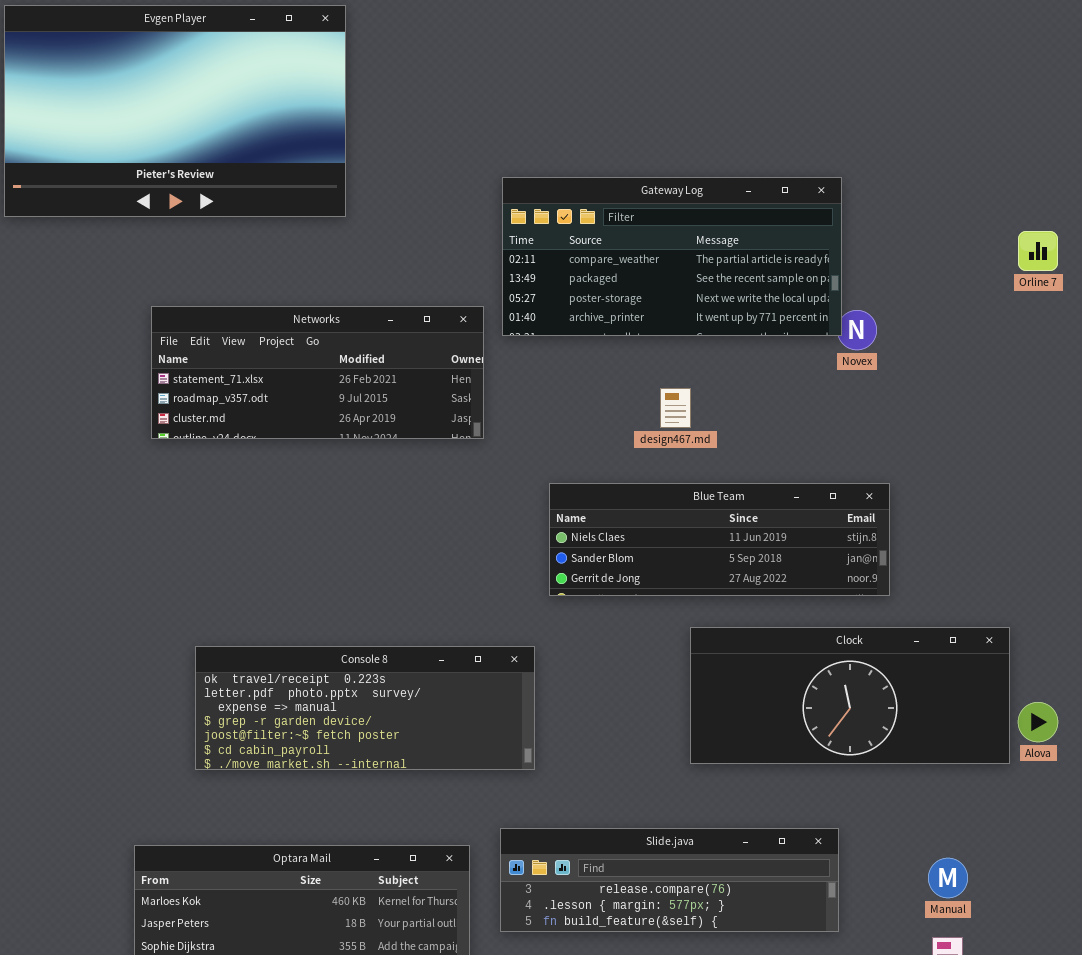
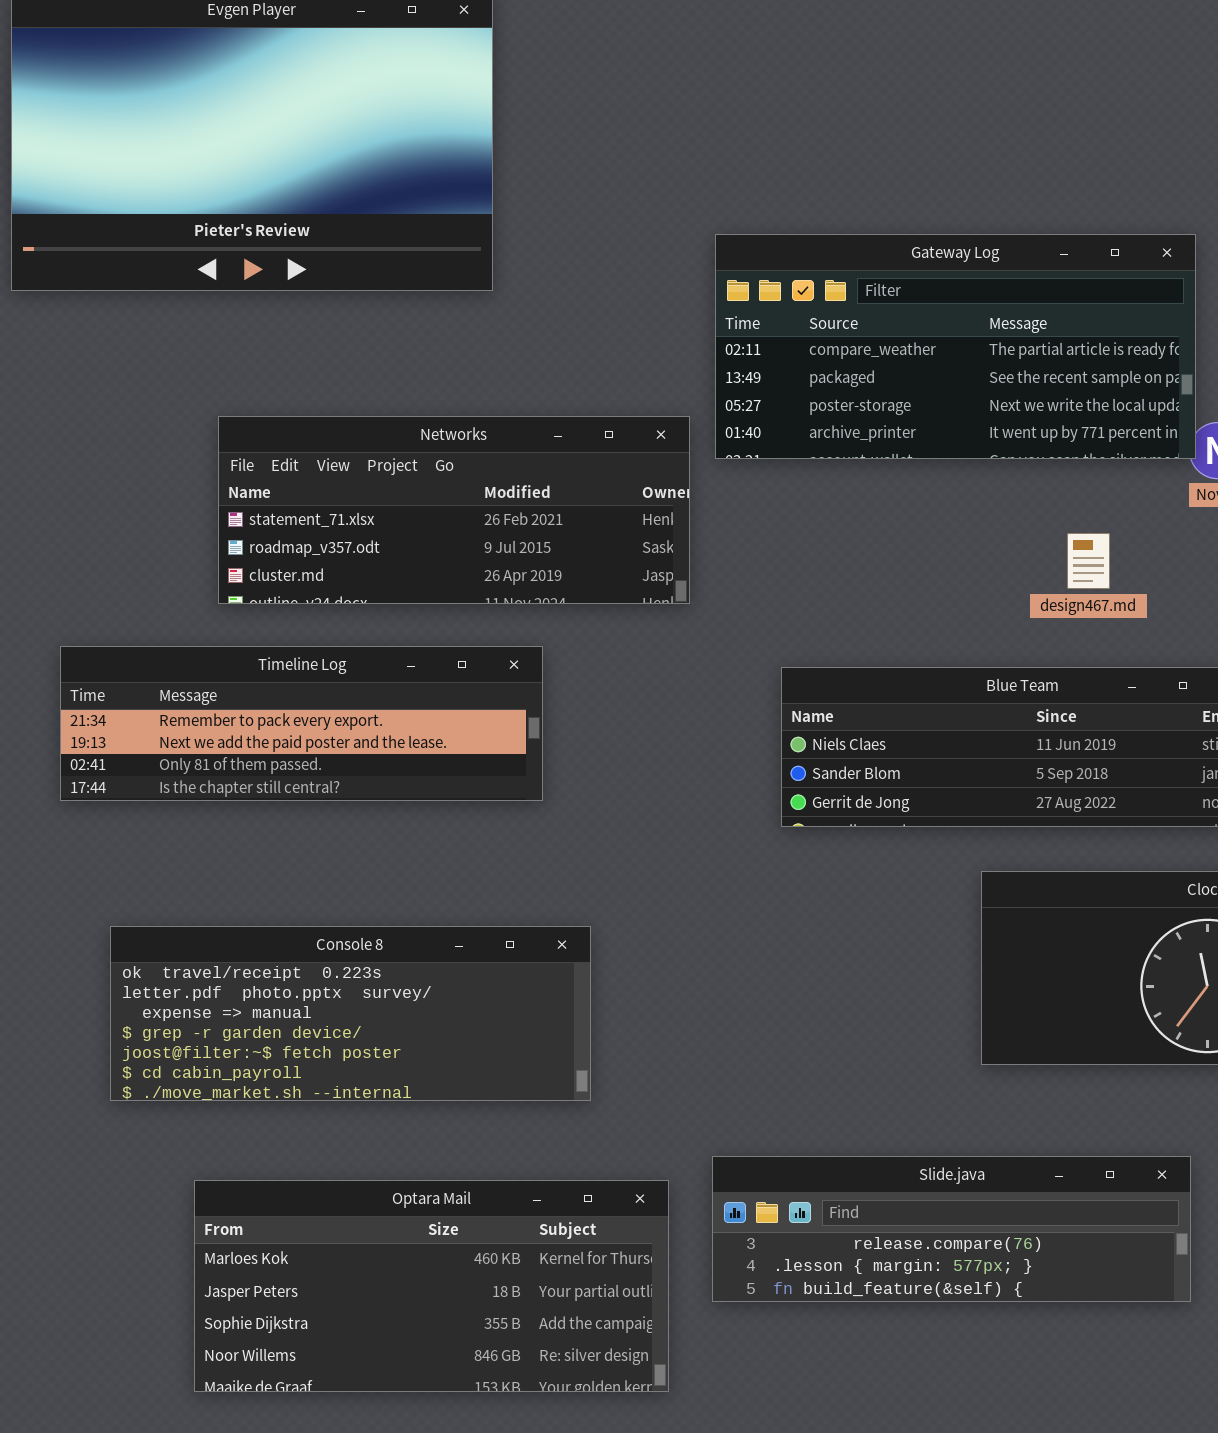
design467.md: [660,388,691,428] -> [1067,533,1110,589], moved
Timeline Log: none -> [60,646,543,801], opened
Console 8: [195,646,535,770] -> [110,926,591,1101], moved

